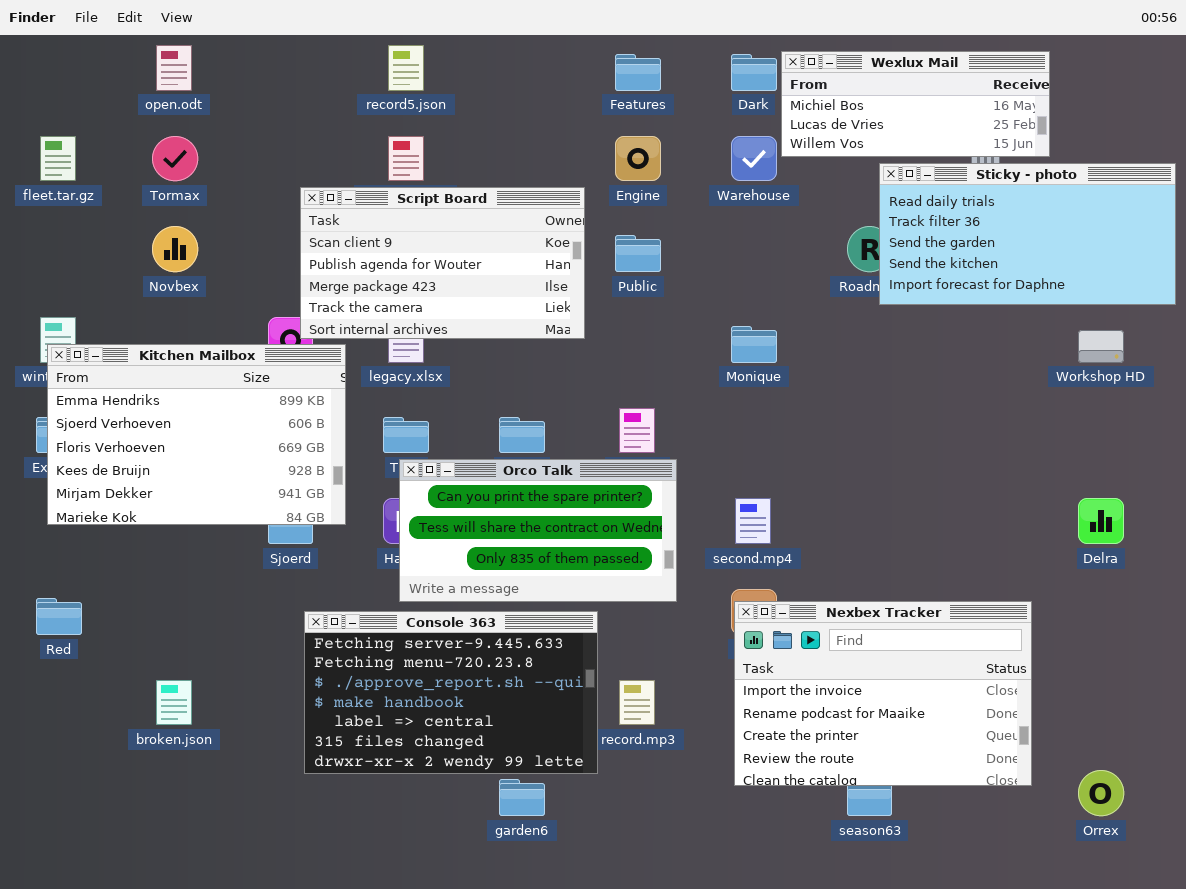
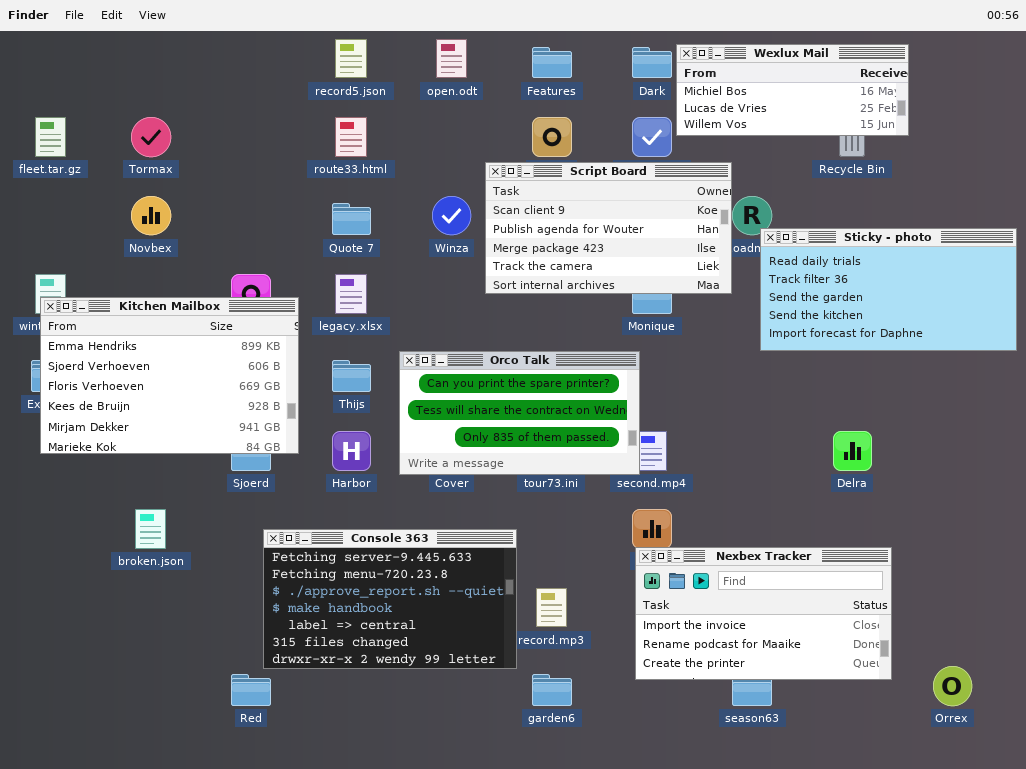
open.odt: [156,45,192,91] -> [436,39,467,78], moved
Sticky - photo: [879,163,1176,305] -> [760,228,1017,351], moved
Script Board: [300,187,585,339] -> [485,162,732,294], moved
Orco Talk: [399,459,677,602] -> [399,351,640,475], moved
Delra: [1078,498,1124,544] -> [833,431,872,471], moved
Red: [36,598,82,635] -> [231,674,271,706], moved
Nexbex Tracker: [734,601,1032,786] -> [635,547,892,680], resized
broken.json: [156,680,192,725] -> [135,509,166,549], moved
garden6: [499,779,545,816] -> [532,674,572,706], moved

